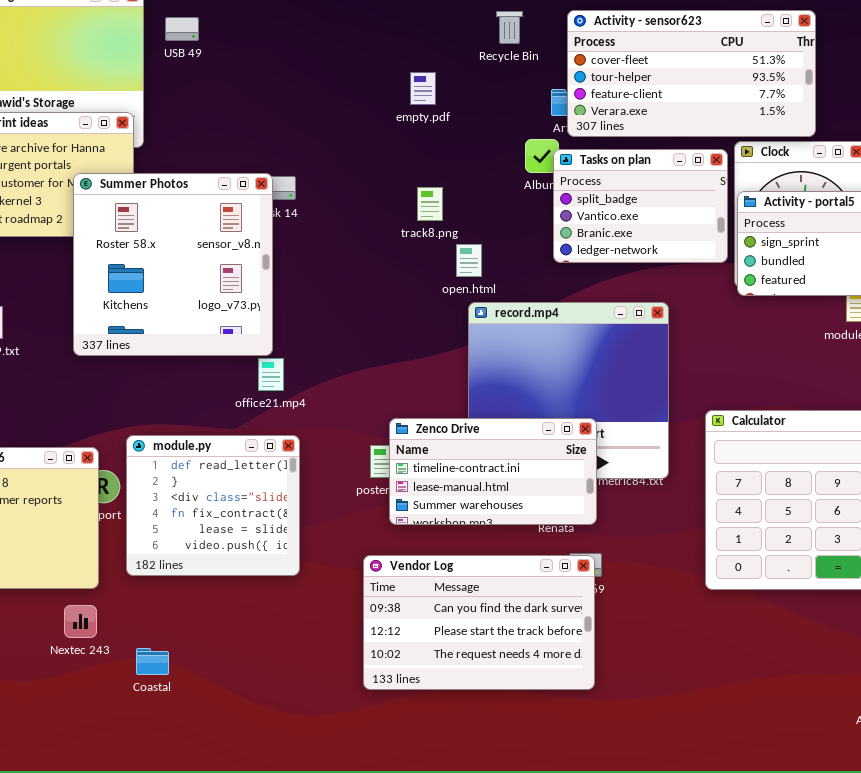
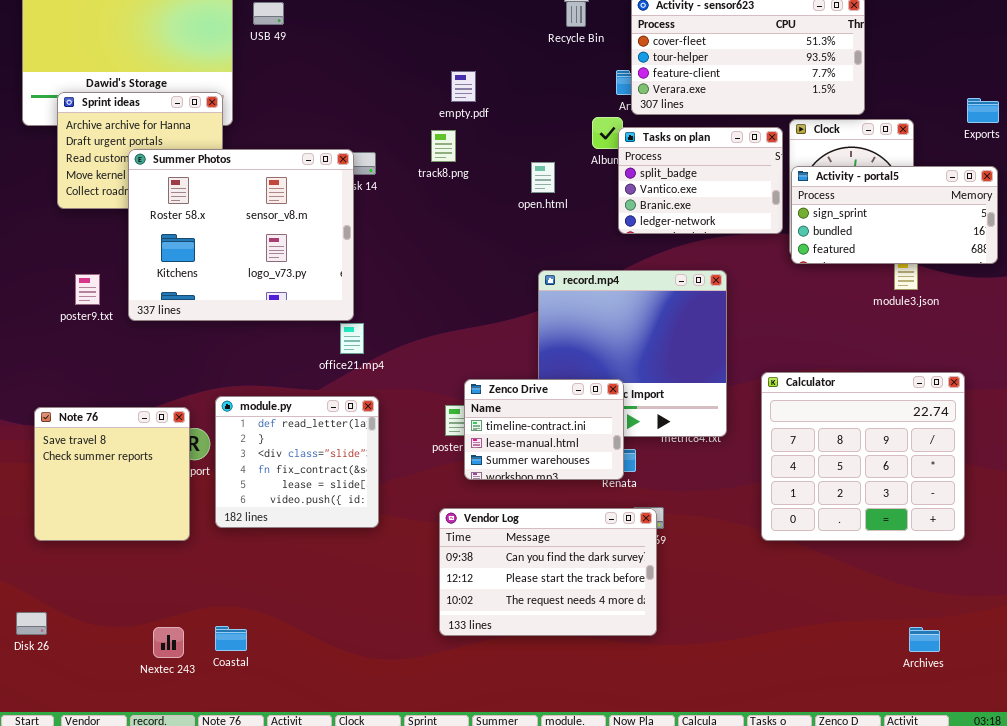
empty.pdf: [410,72,436,105] -> [451,71,476,102], moved
Summer Photos: [73,173,273,356] -> [128,149,354,321], resized
track8.png: [417,187,443,221] -> [431,130,456,162], moved
open.html: [456,244,482,277] -> [531,162,555,193], moved
Zenco Drive: [389,418,597,525] -> [464,379,624,480], resized
Nextec 243: [64,605,97,638] -> [153,627,184,658], moved
Coastal: [136,648,169,675] -> [215,626,247,651], moved

